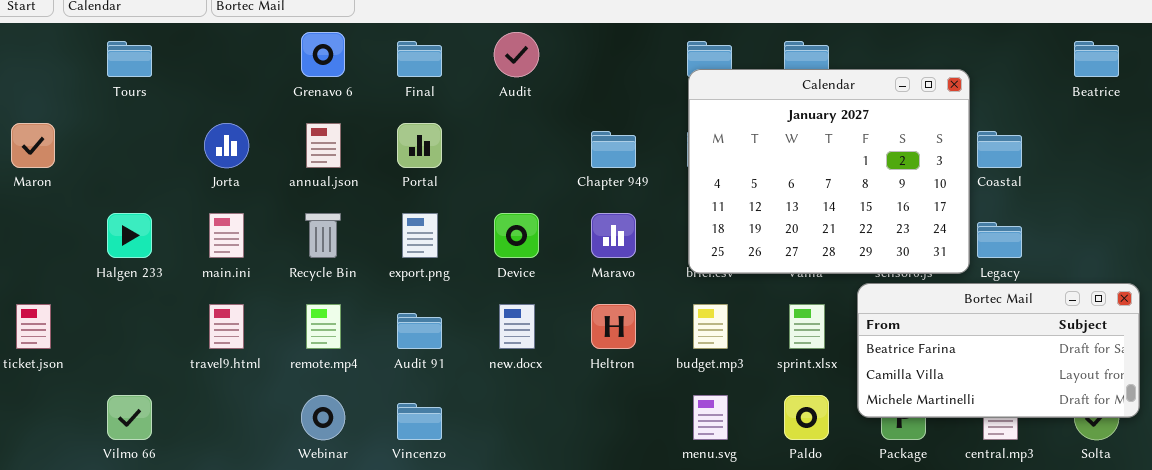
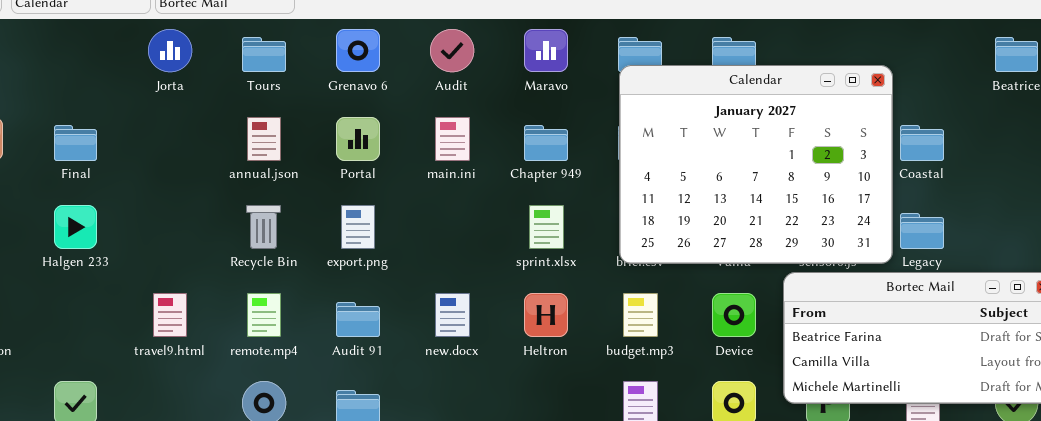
Grenavo 6: [301,32,345,77] -> [336,29,380,72], moved
Tours: [107,41,152,77] -> [242,37,286,72], moved
Final: [397,41,442,77] -> [54,125,97,161], moved
Jorta: [204,123,249,168] -> [148,29,192,72], moved
main.ini: [209,213,244,258] -> [435,117,470,161], moved
Device: [494,213,539,258] -> [712,293,756,337], moved
Maravo: [591,213,636,258] -> [524,29,568,72], moved
sprint.xlsx: [789,304,825,349] -> [529,205,564,249], moved

